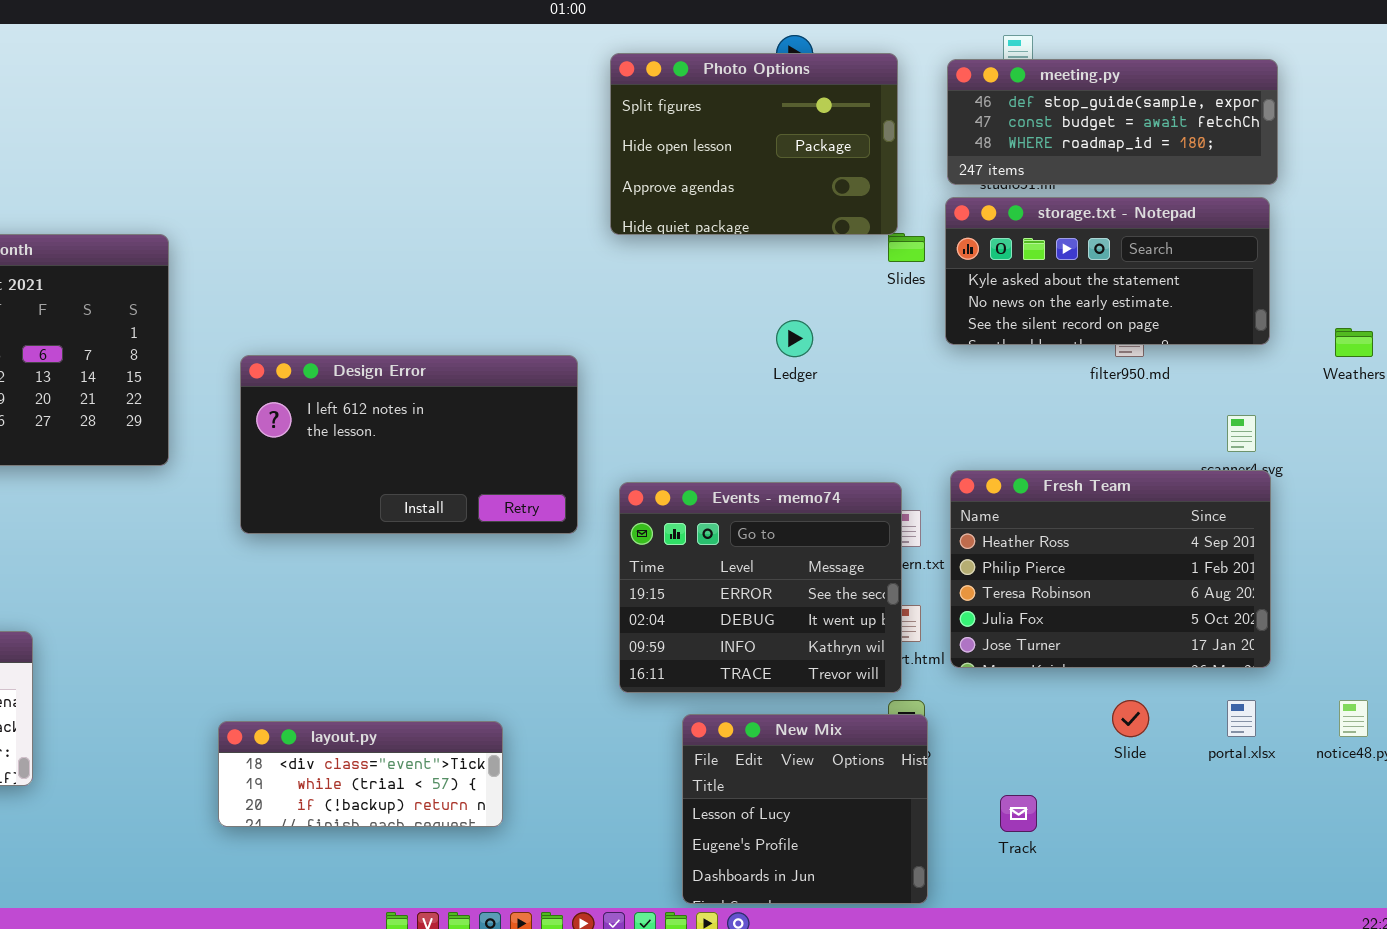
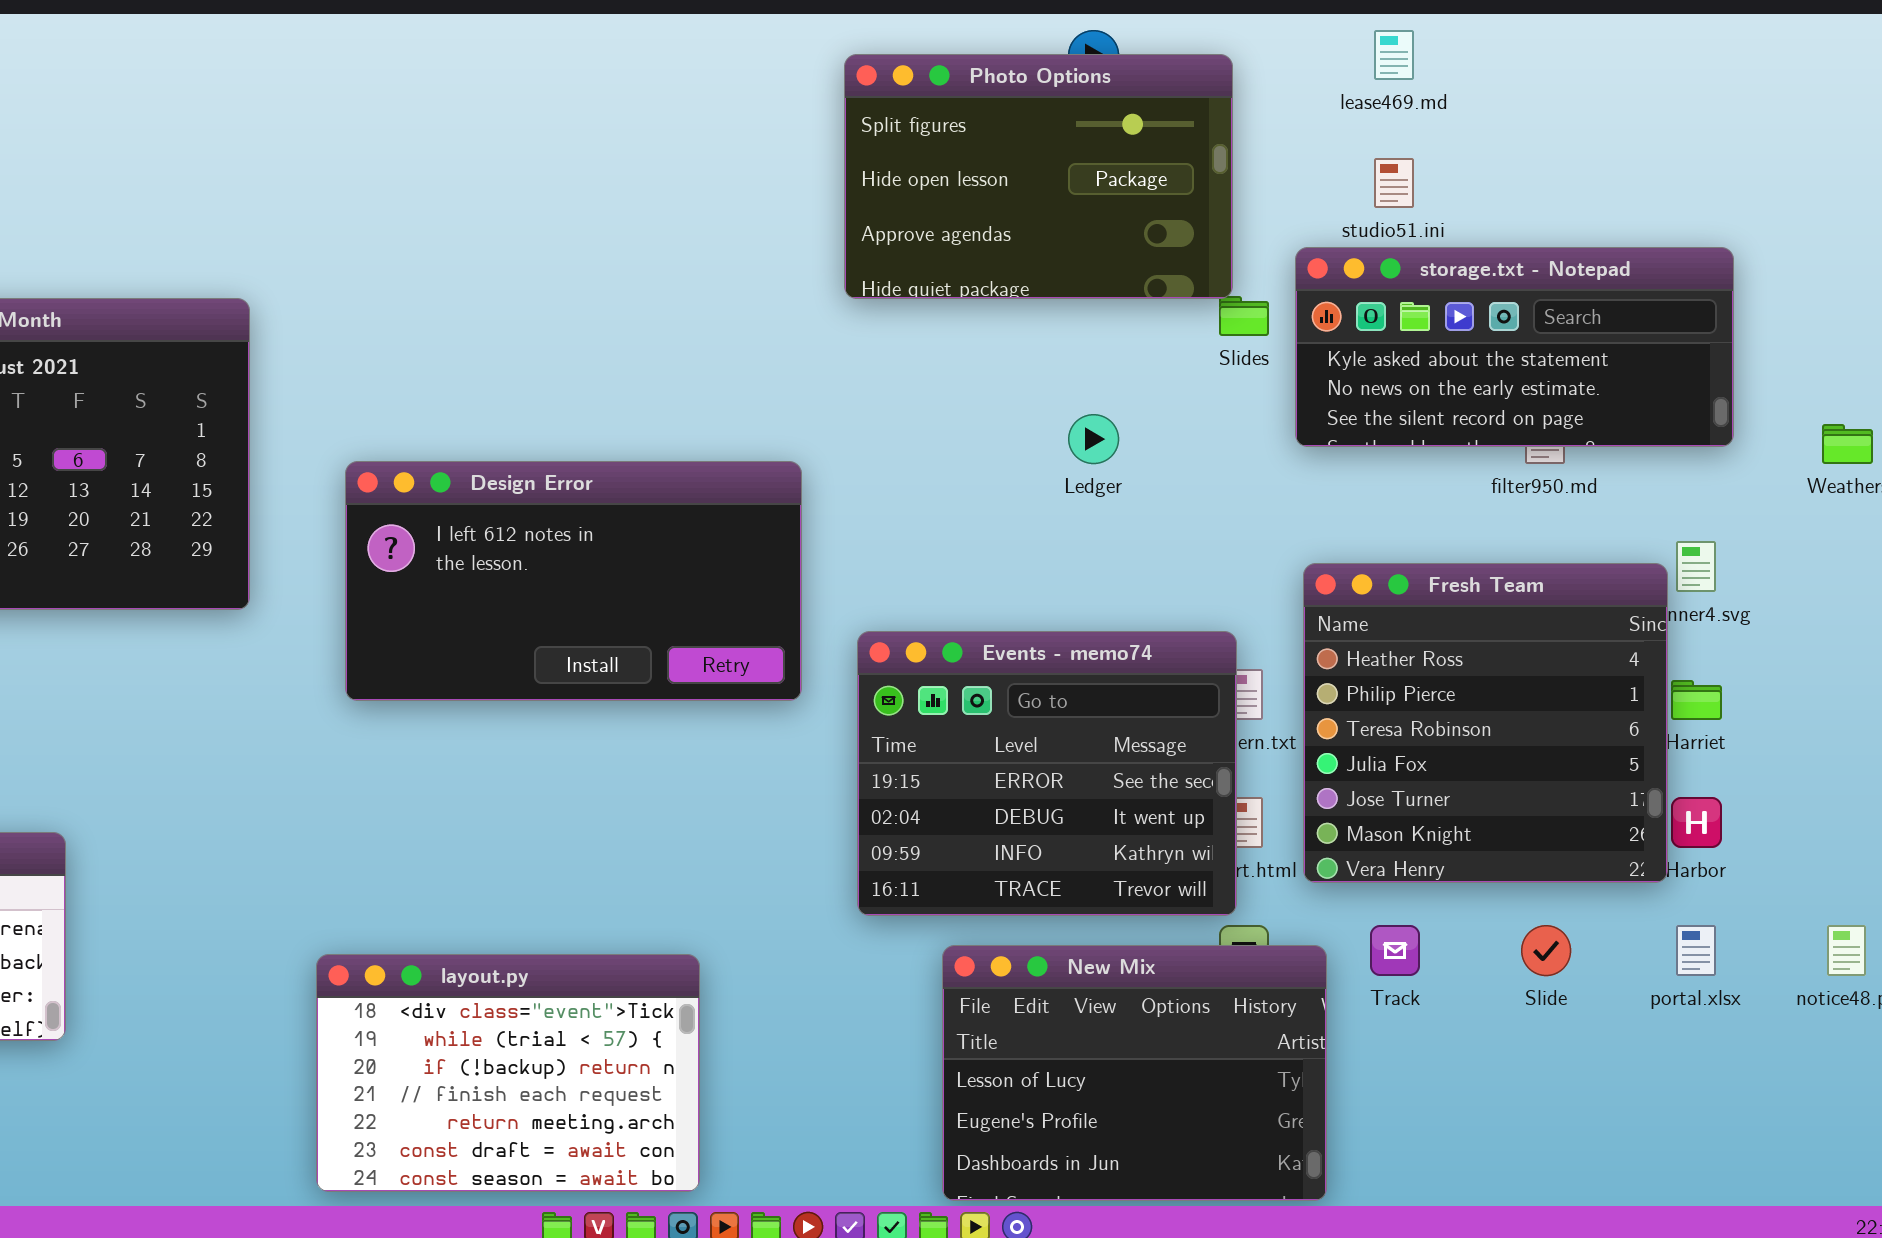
meeting.py: [947,59,1278,185] -> none, closed
Fresh Team: [950,470,1271,668] -> [1303,563,1668,883], resized
New Mix: [682,714,928,904] -> [942,945,1327,1201], resized
layout.py: [218,721,503,827] -> [316,954,700,1192], resized
Track: [1000,795,1037,832] -> [1370,925,1420,976], moved

